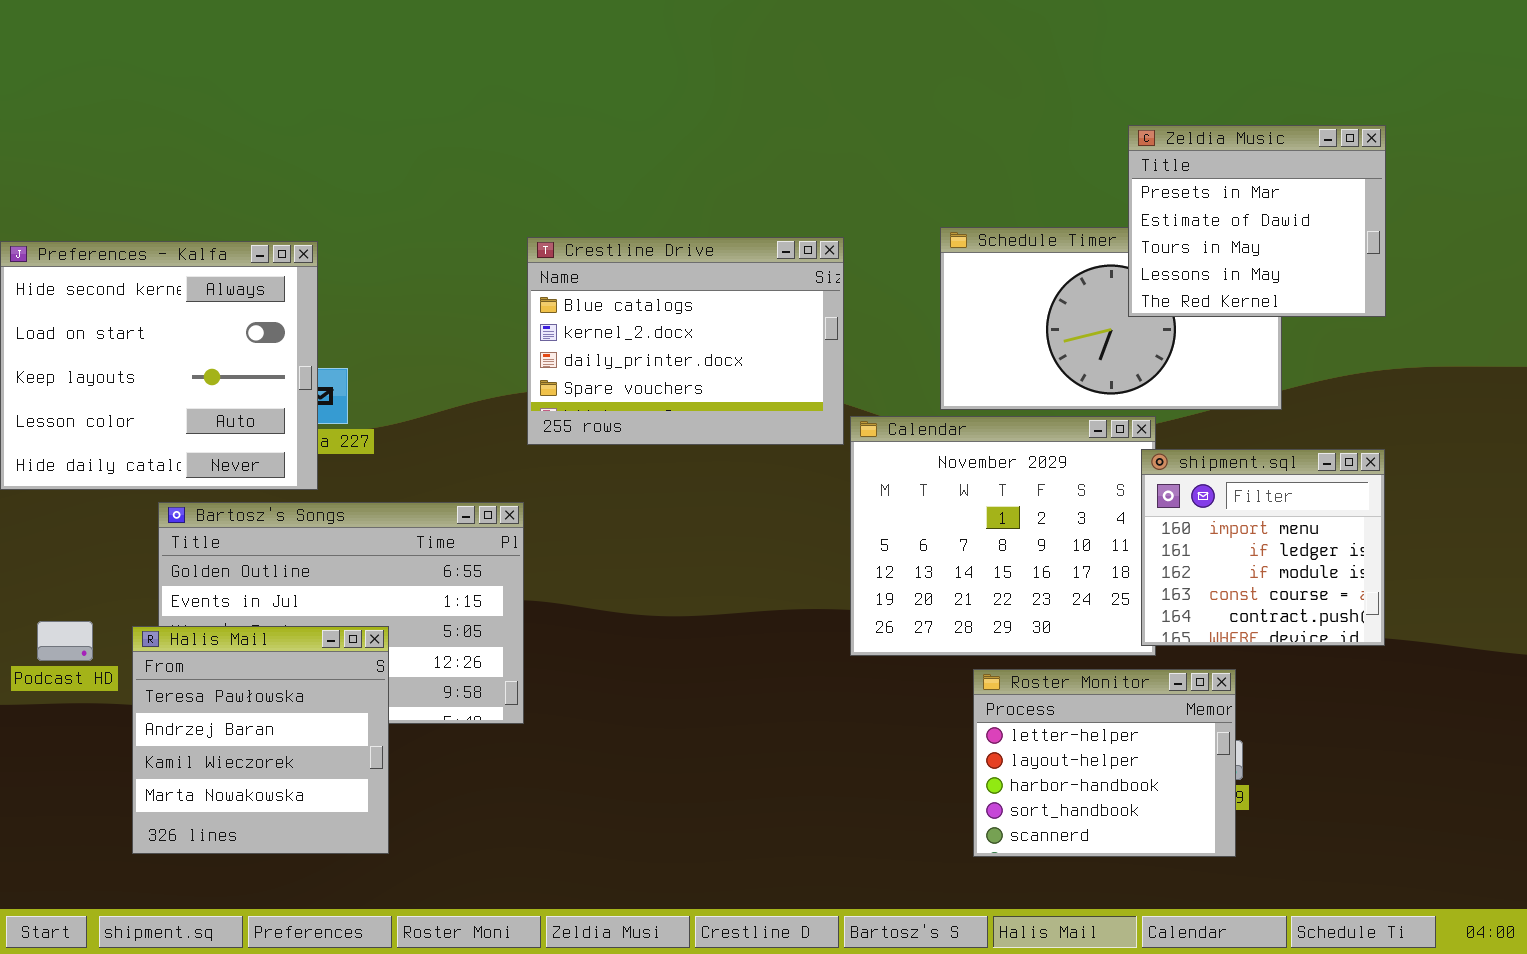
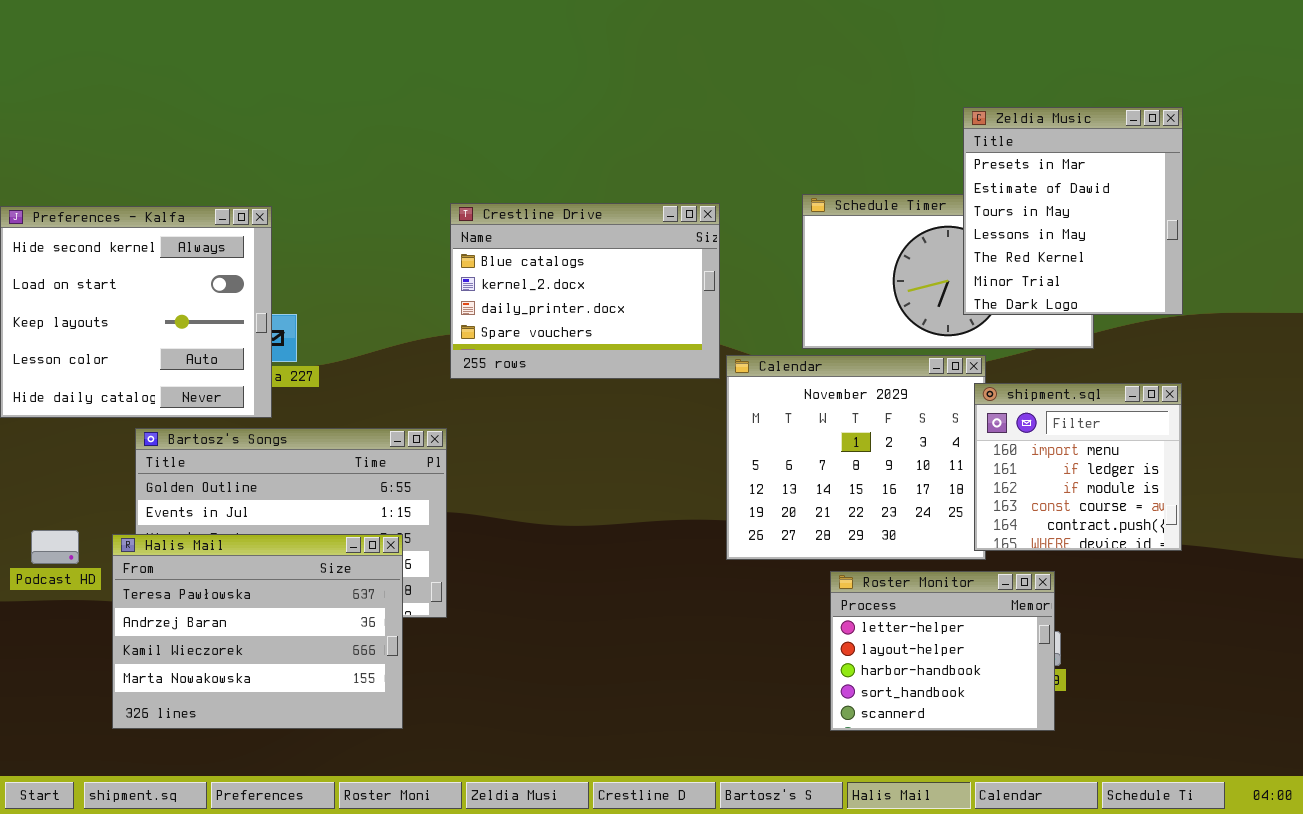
Zeldia Music: [1128,125,1386,317] -> [963,107,1183,315], resized
Halis Mail: [132,626,389,854] -> [112,534,403,729], resized

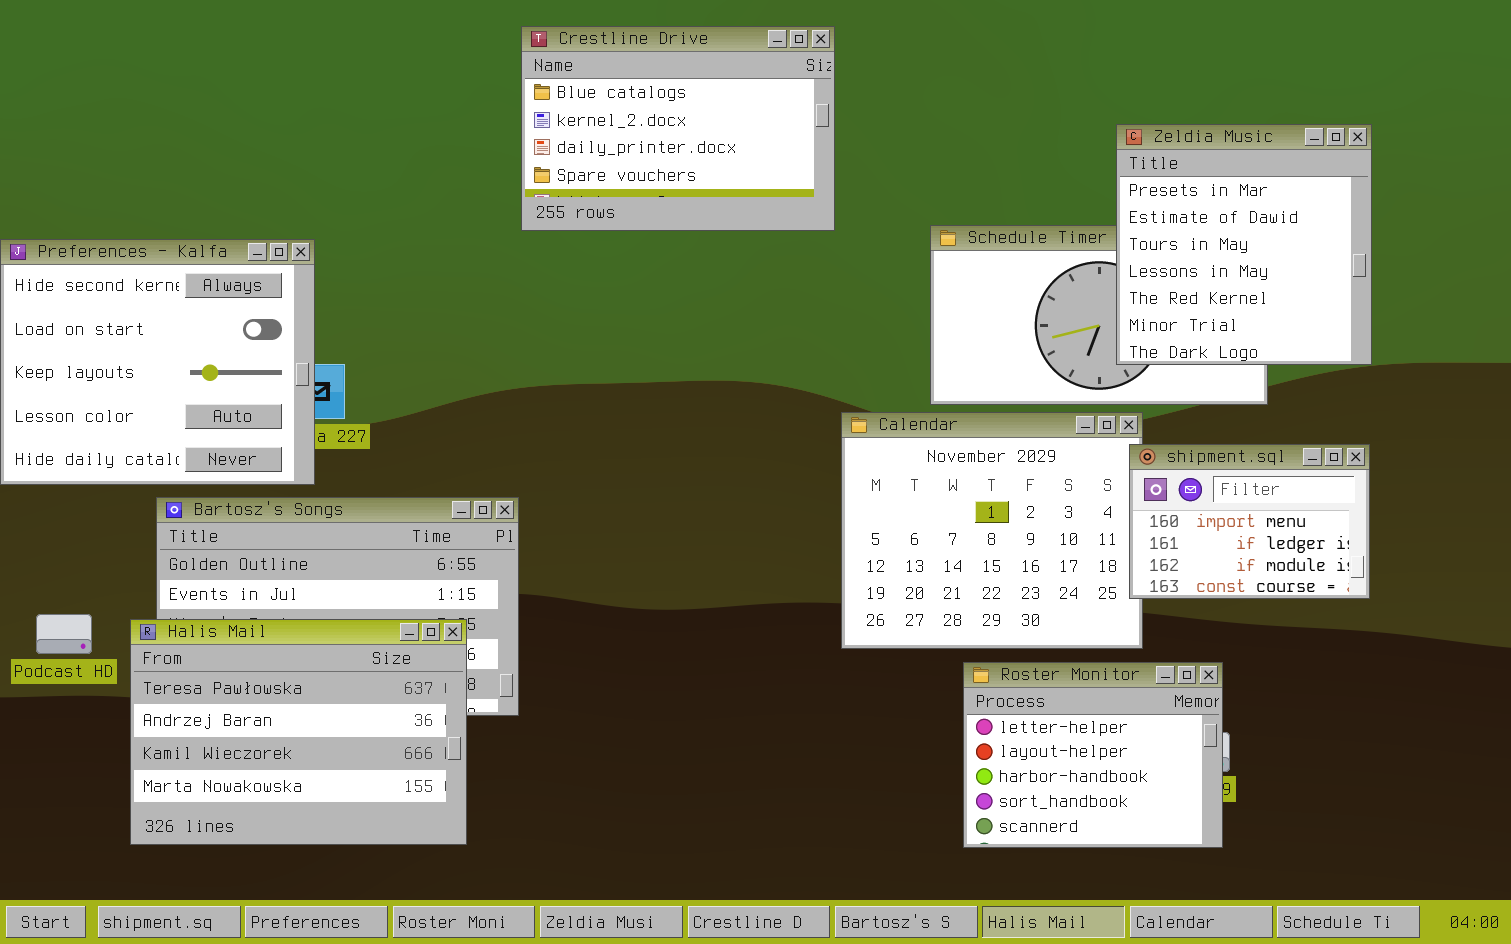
Crestline Drive: [450,203,720,379] -> [521,26,835,231], moved
shipment.sql: [974,383,1182,551] -> [1129,444,1370,599], resized

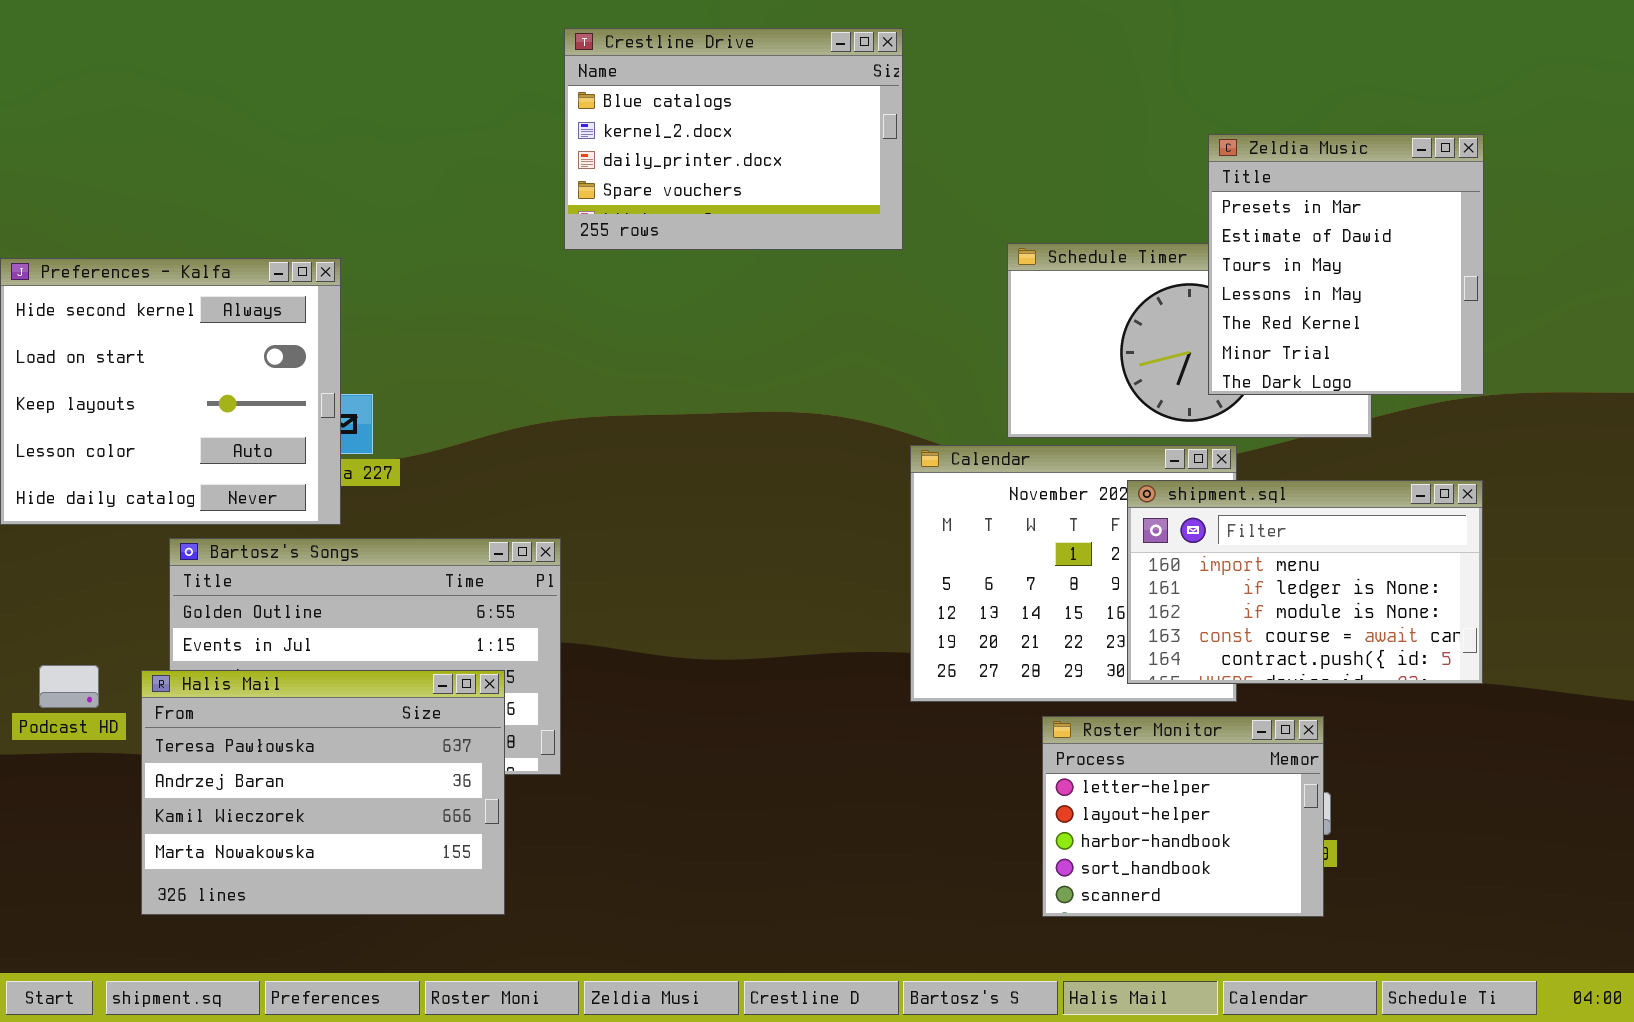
shipment.sql: [1129,444,1370,599] -> [1127,480,1483,684], resized

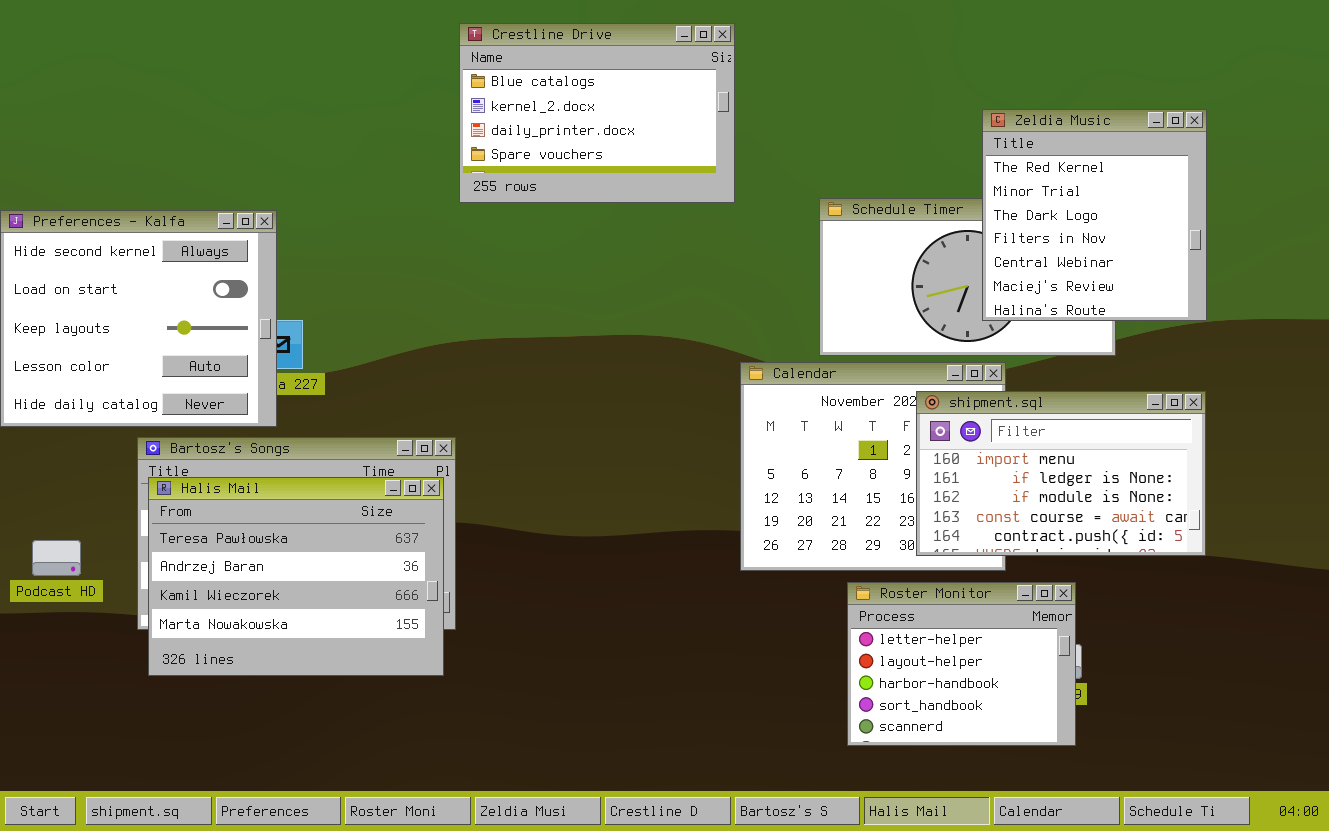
Zeldia Music: [1208,134,1484,395] -> [982,109,1207,321], scrolled down 4 rows
Halis Mail: [141,670,505,915] -> [148,477,444,676], moved

